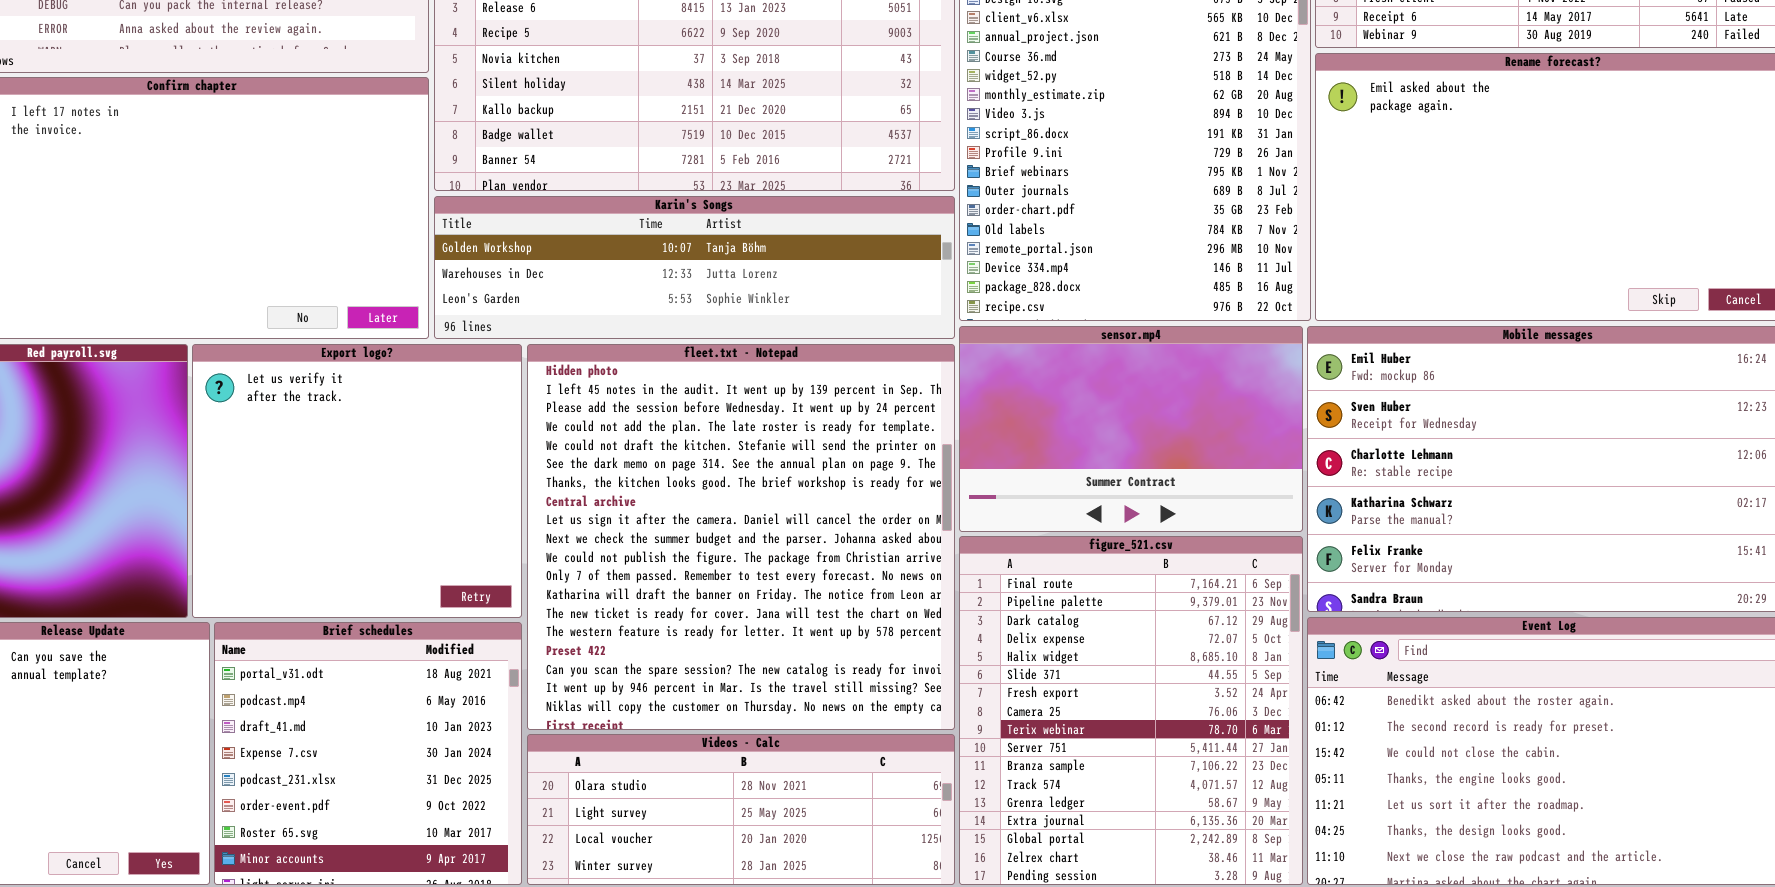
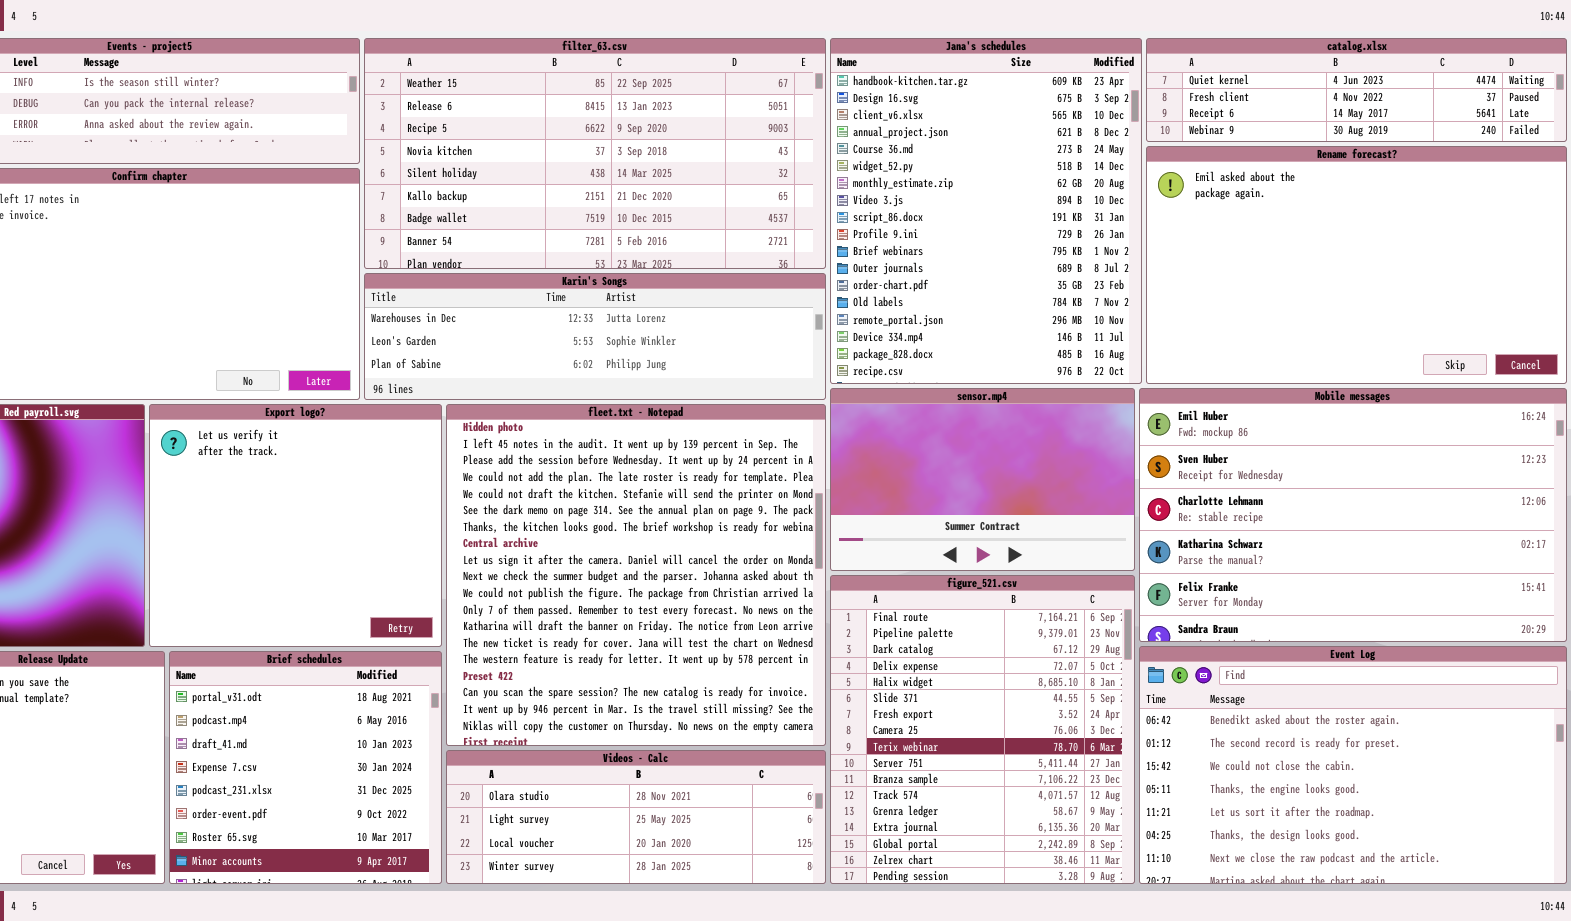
Karin's Songs: [434,196,955,339] -> [364,273,826,400], scrolled down 1 row

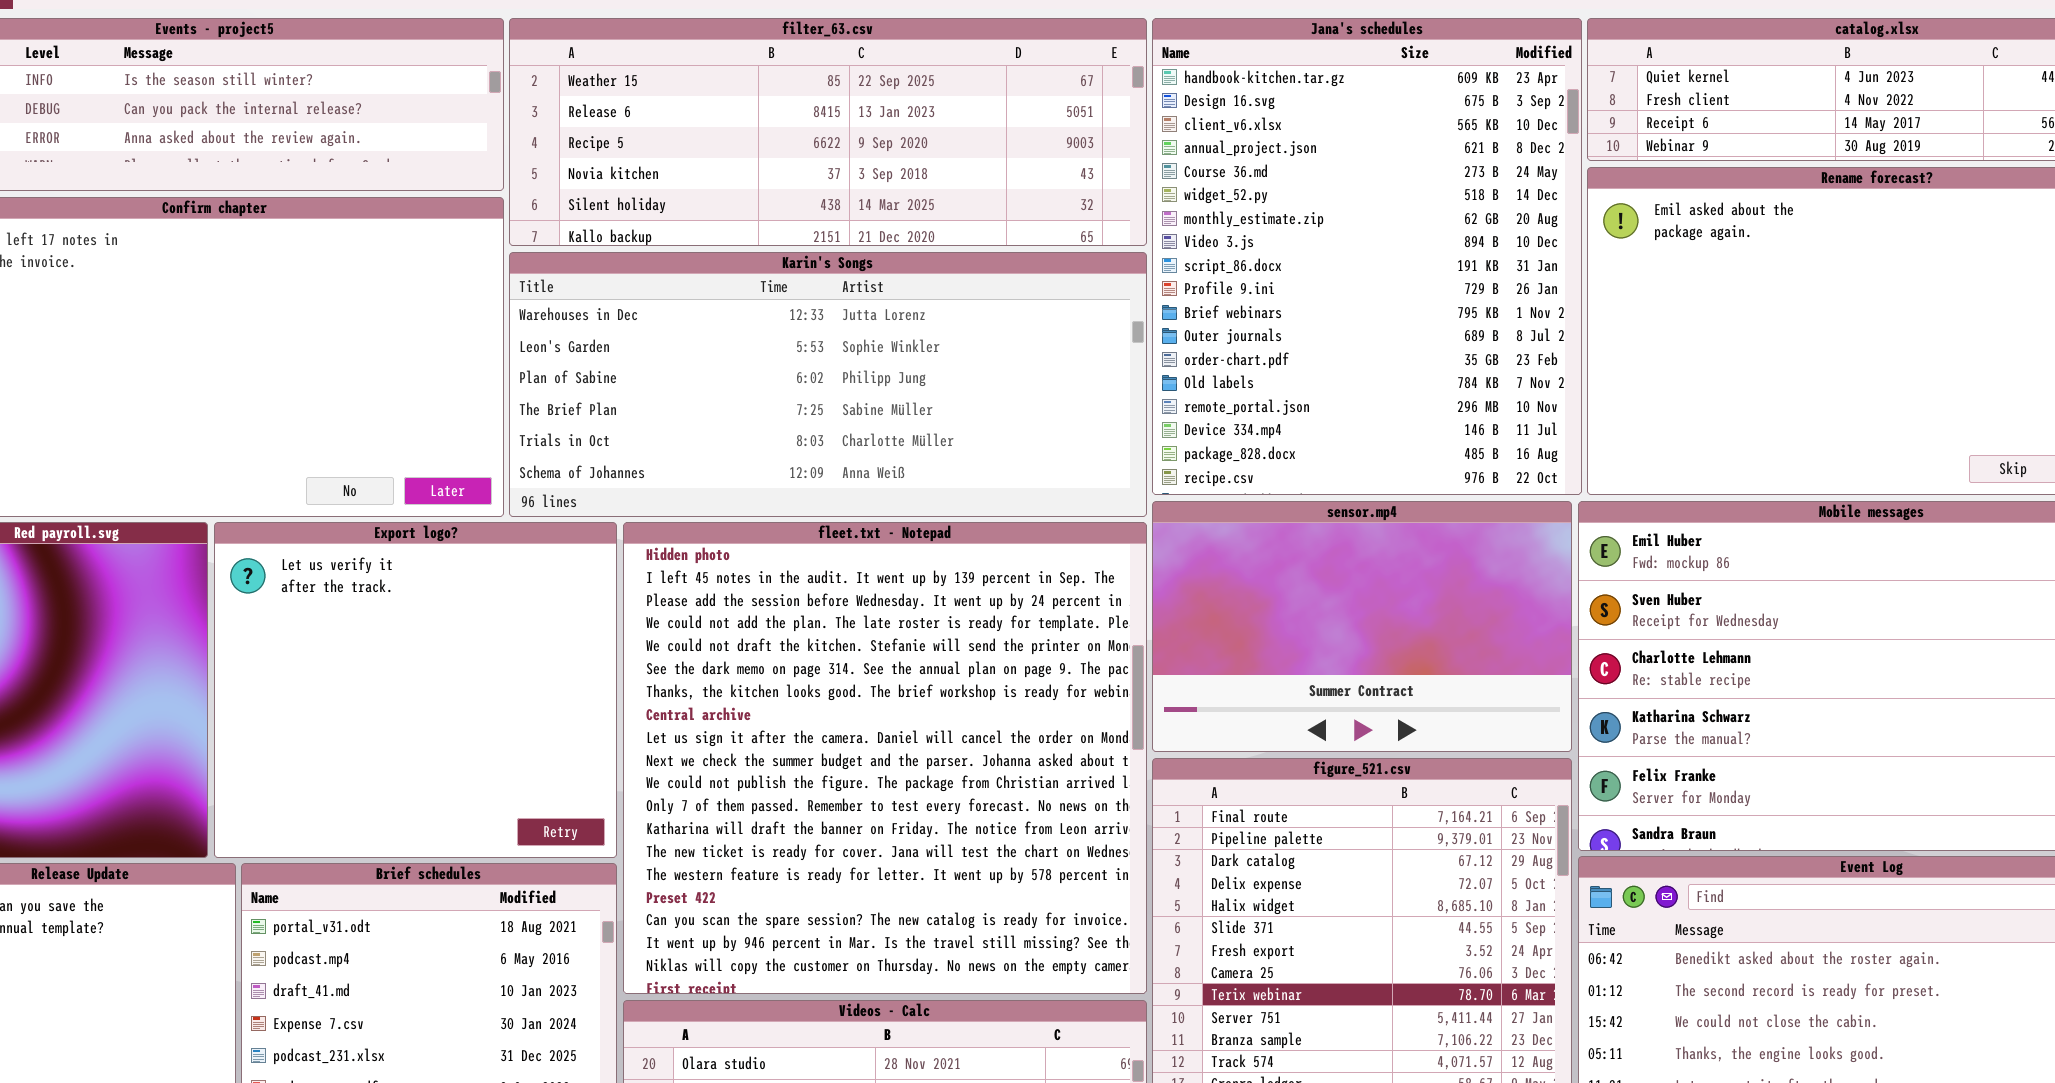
filter_63.csv: [364,38,826,269] -> [509,18,1147,246], resized
Karin's Songs: [364,273,826,400] -> [509,252,1147,517], resized

